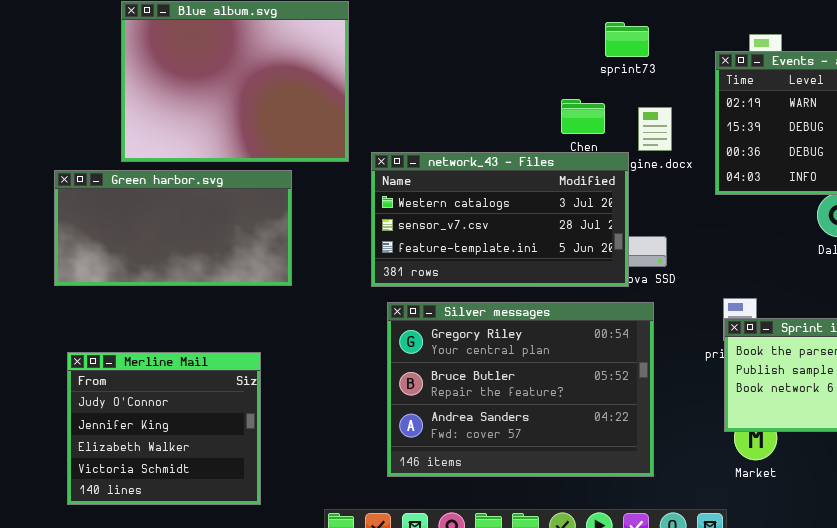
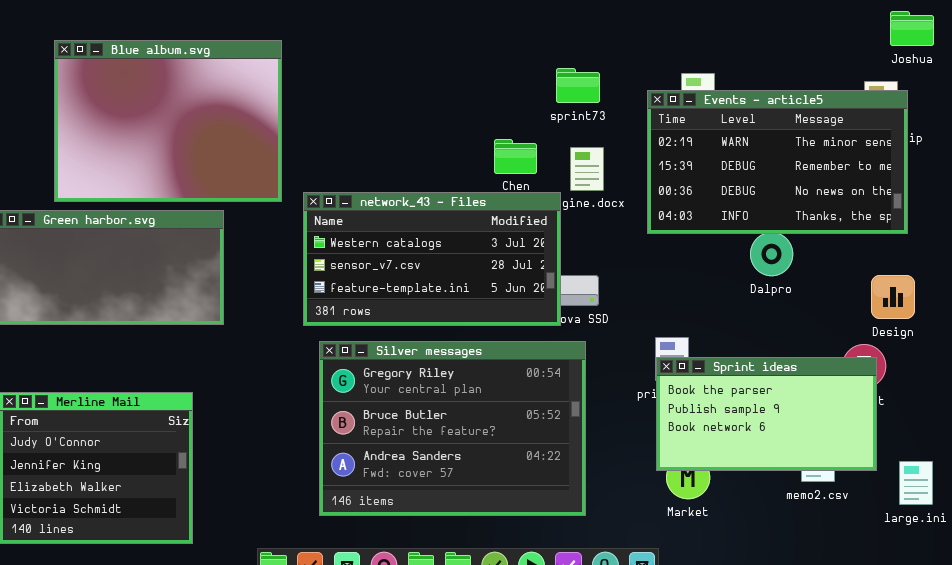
sprint73: [605,22,649,57] -> [556,68,600,103], moved

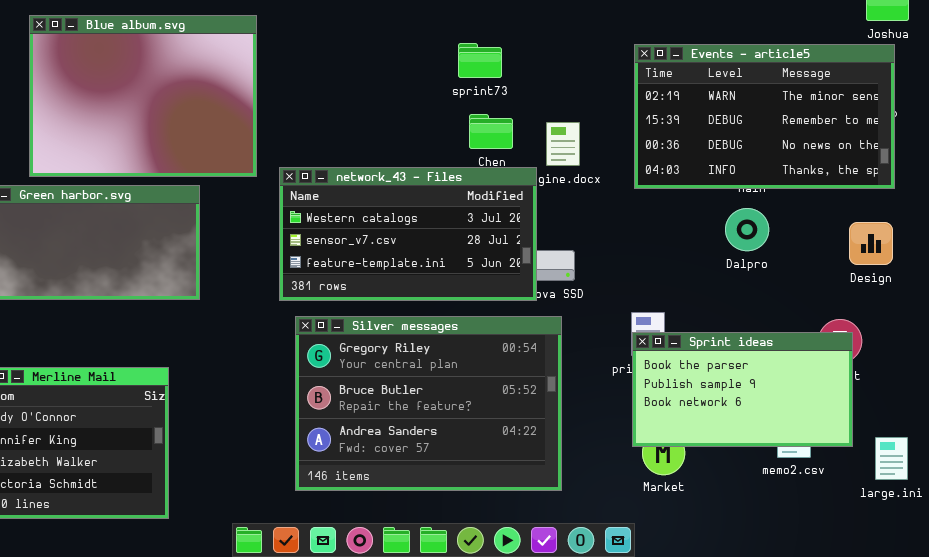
sprint73: [556,68,600,103] -> [458,43,502,78], moved
Events - article5: [647,90,908,234] -> [634,44,895,189], moved
Design: [871,275,915,319] -> [849,222,893,265], moved

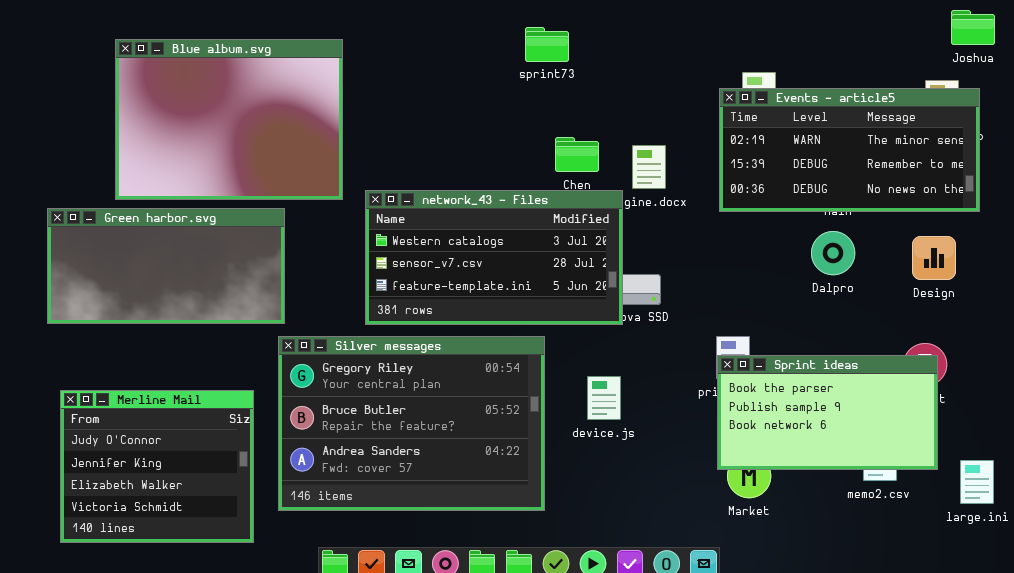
sprint73: [458,43,502,78] -> [525,27,569,62], moved
Events - article5: [634,44,895,189] -> [719,88,980,212], resized
Design: [849,222,893,265] -> [912,236,956,280], moved
Silver messages: [295,316,562,491] -> [278,336,545,511], moved

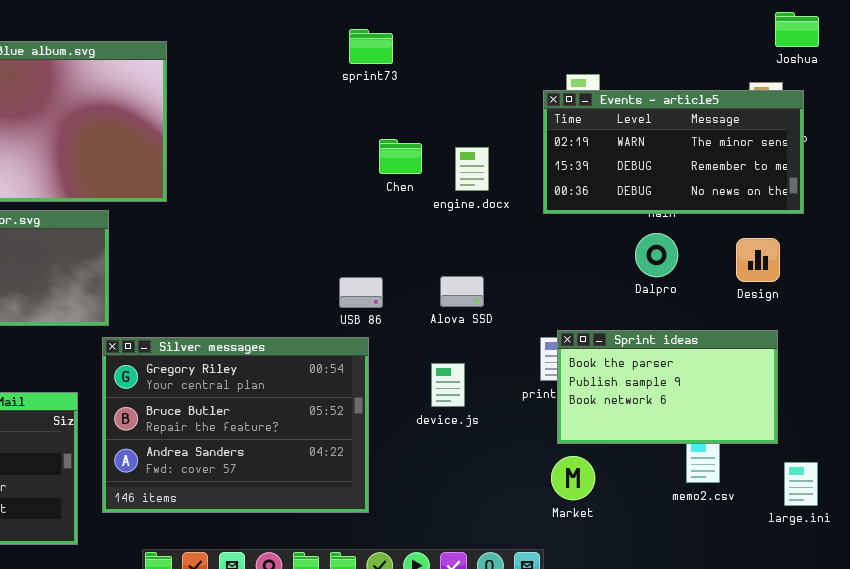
network_43 - Files: [365,190,623,325] -> none, closed
Sprint ideas: [717,355,938,470] -> [557,330,778,444], moved
device.js: [587,376,621,420] -> [431,363,465,407], moved

